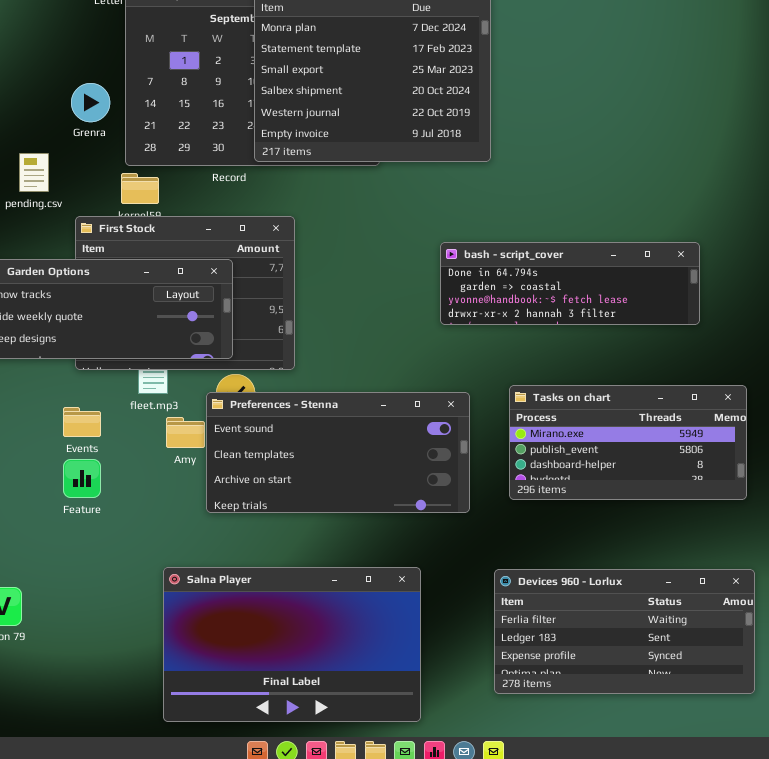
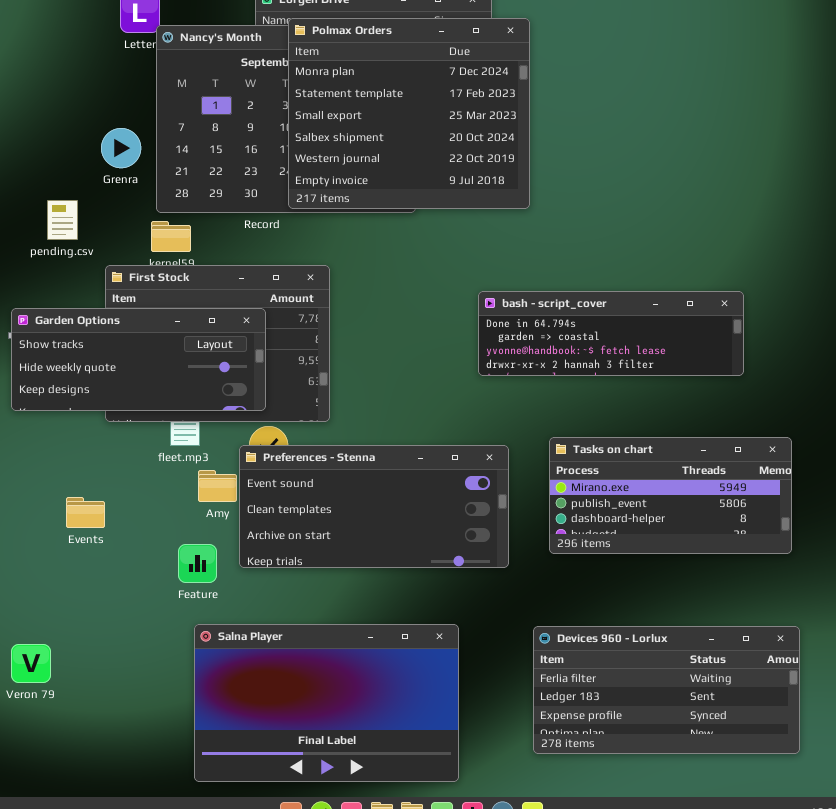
Events: [63,407,101,437] -> [66,497,105,528], moved
Feature: [63,459,101,498] -> [178,544,217,583], moved

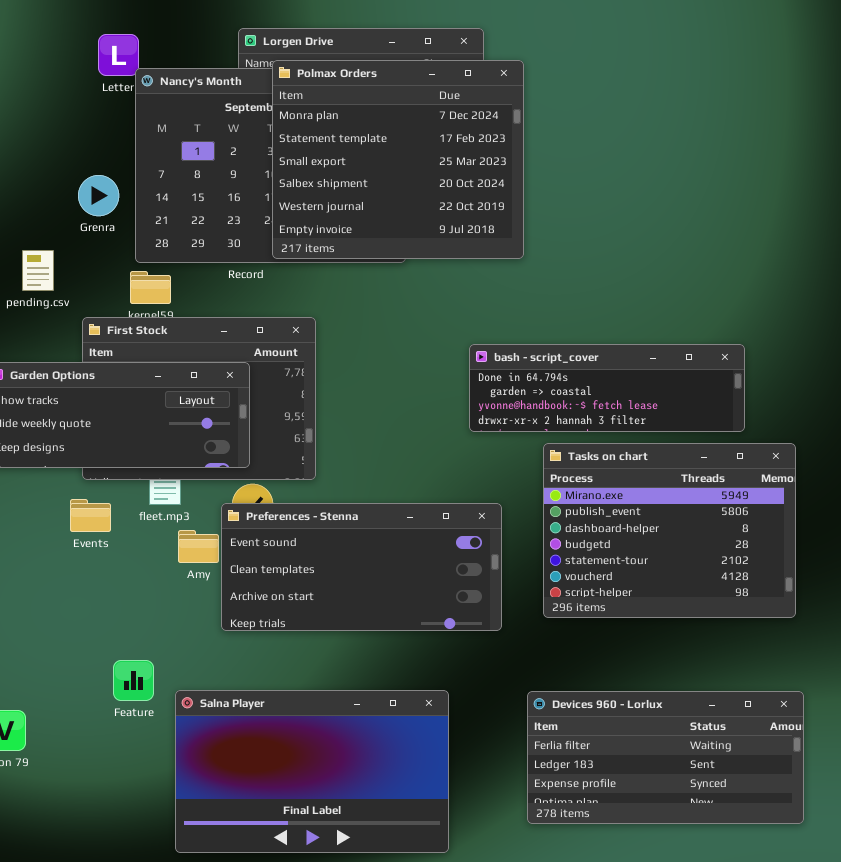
Tasks on chart: [549,437,792,554] -> [543,443,796,618], resized
Events: [66,497,105,528] -> [70,499,111,532], moved
Feature: [178,544,217,583] -> [113,660,154,701], moved

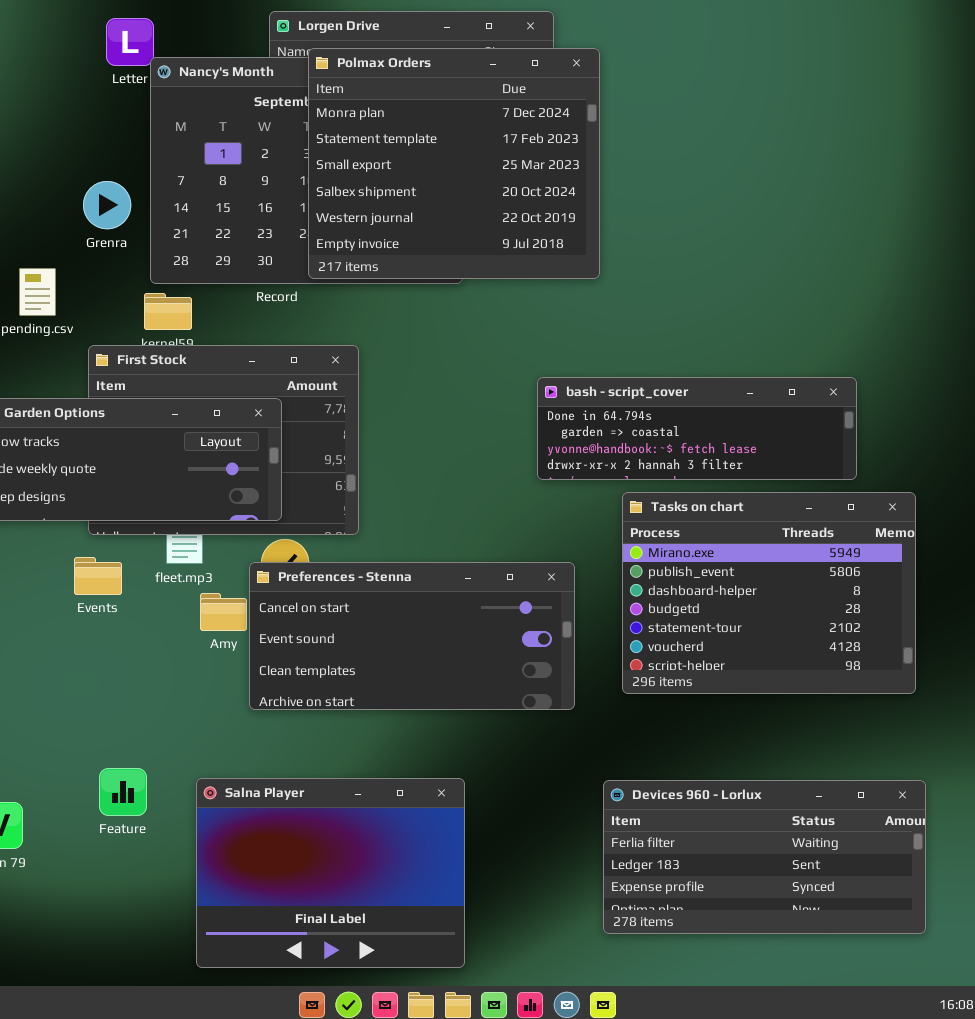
Preferences - Stenna: [221,503,502,631] -> [249,562,575,710], scrolled up 1 row
Feature: [113,660,154,701] -> [99,768,147,816], moved
Salna Player: [175,690,449,853] -> [196,778,465,968], resized

